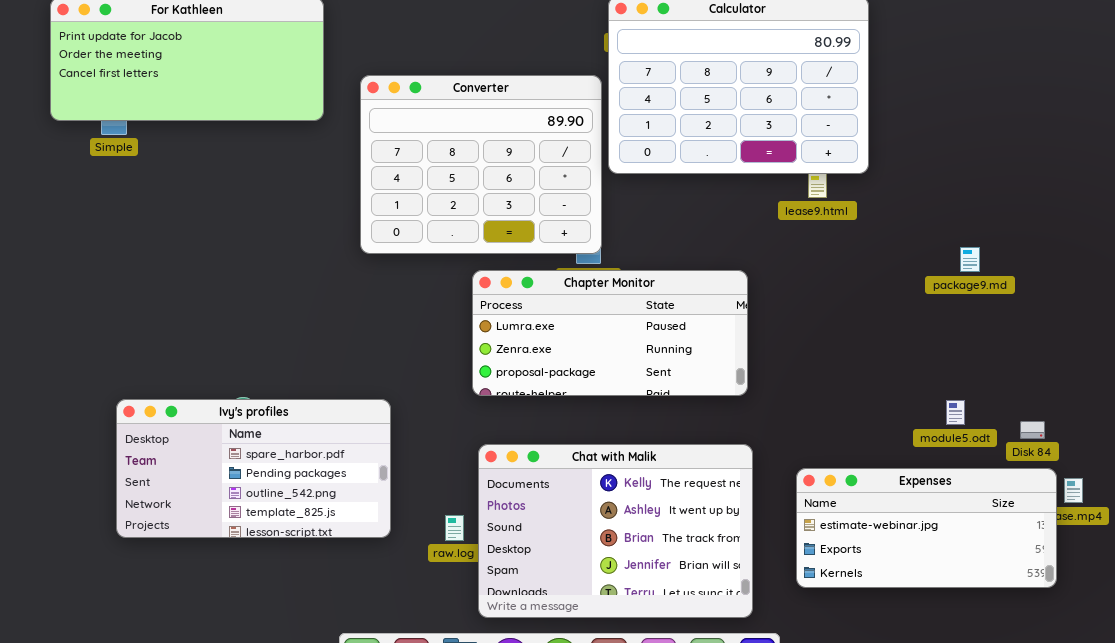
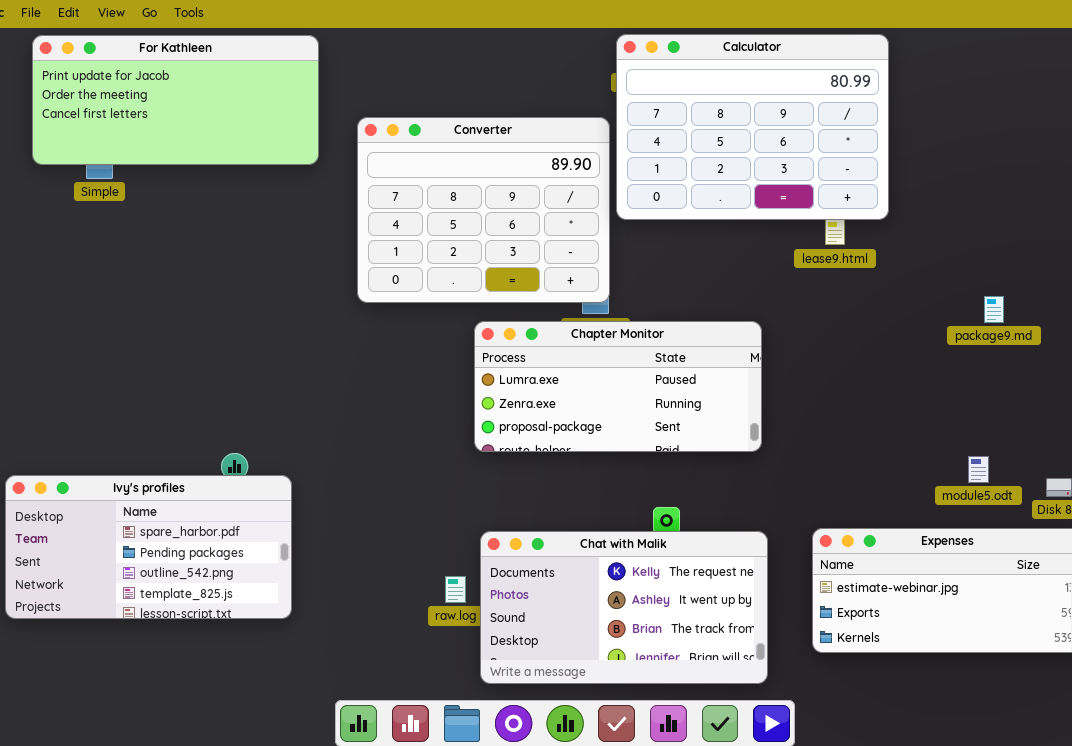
Ivy's profiles: [116,399,391,538] -> [5,475,292,619], moved
Chat with Malik: [478,444,753,618] -> [480,531,768,684], resized

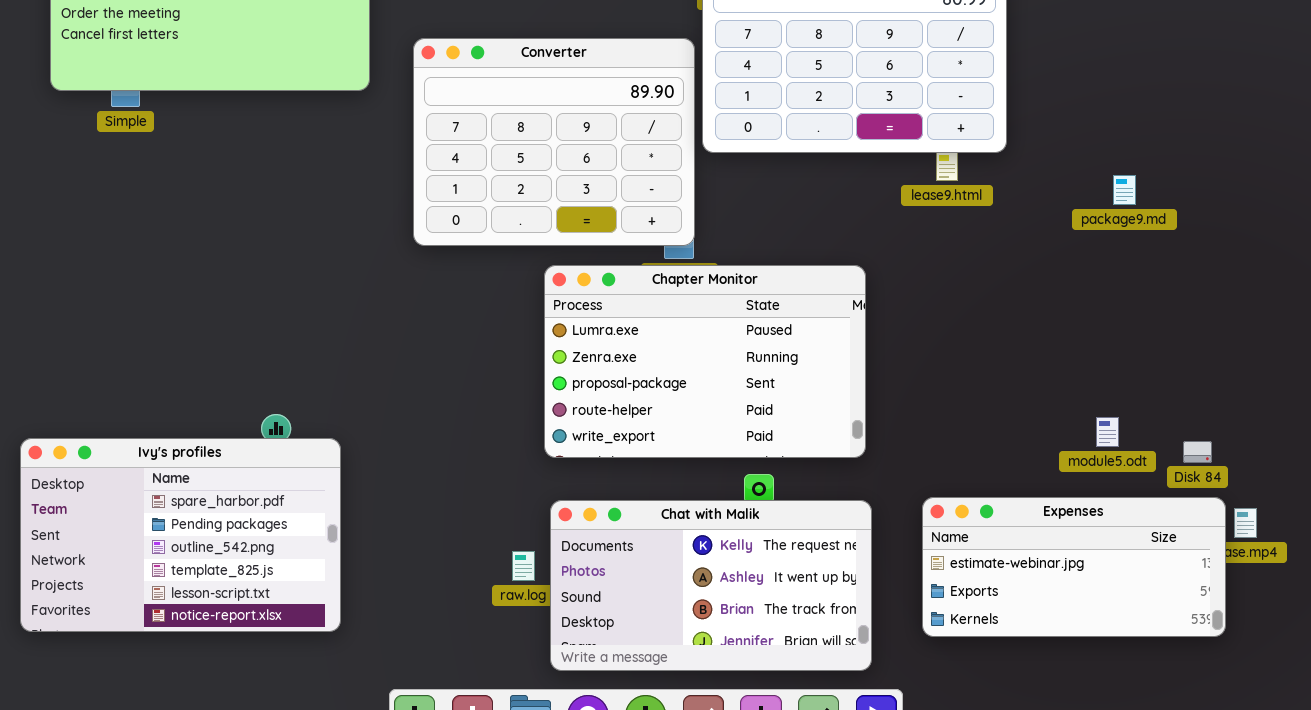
package9.md: [984,296,1004,323] -> [1113,175,1136,205], moved
Chapter Monitor: [474,321,762,452] -> [544,265,866,458], resized
Ivy's profiles: [5,475,292,619] -> [20,438,341,632], resized

